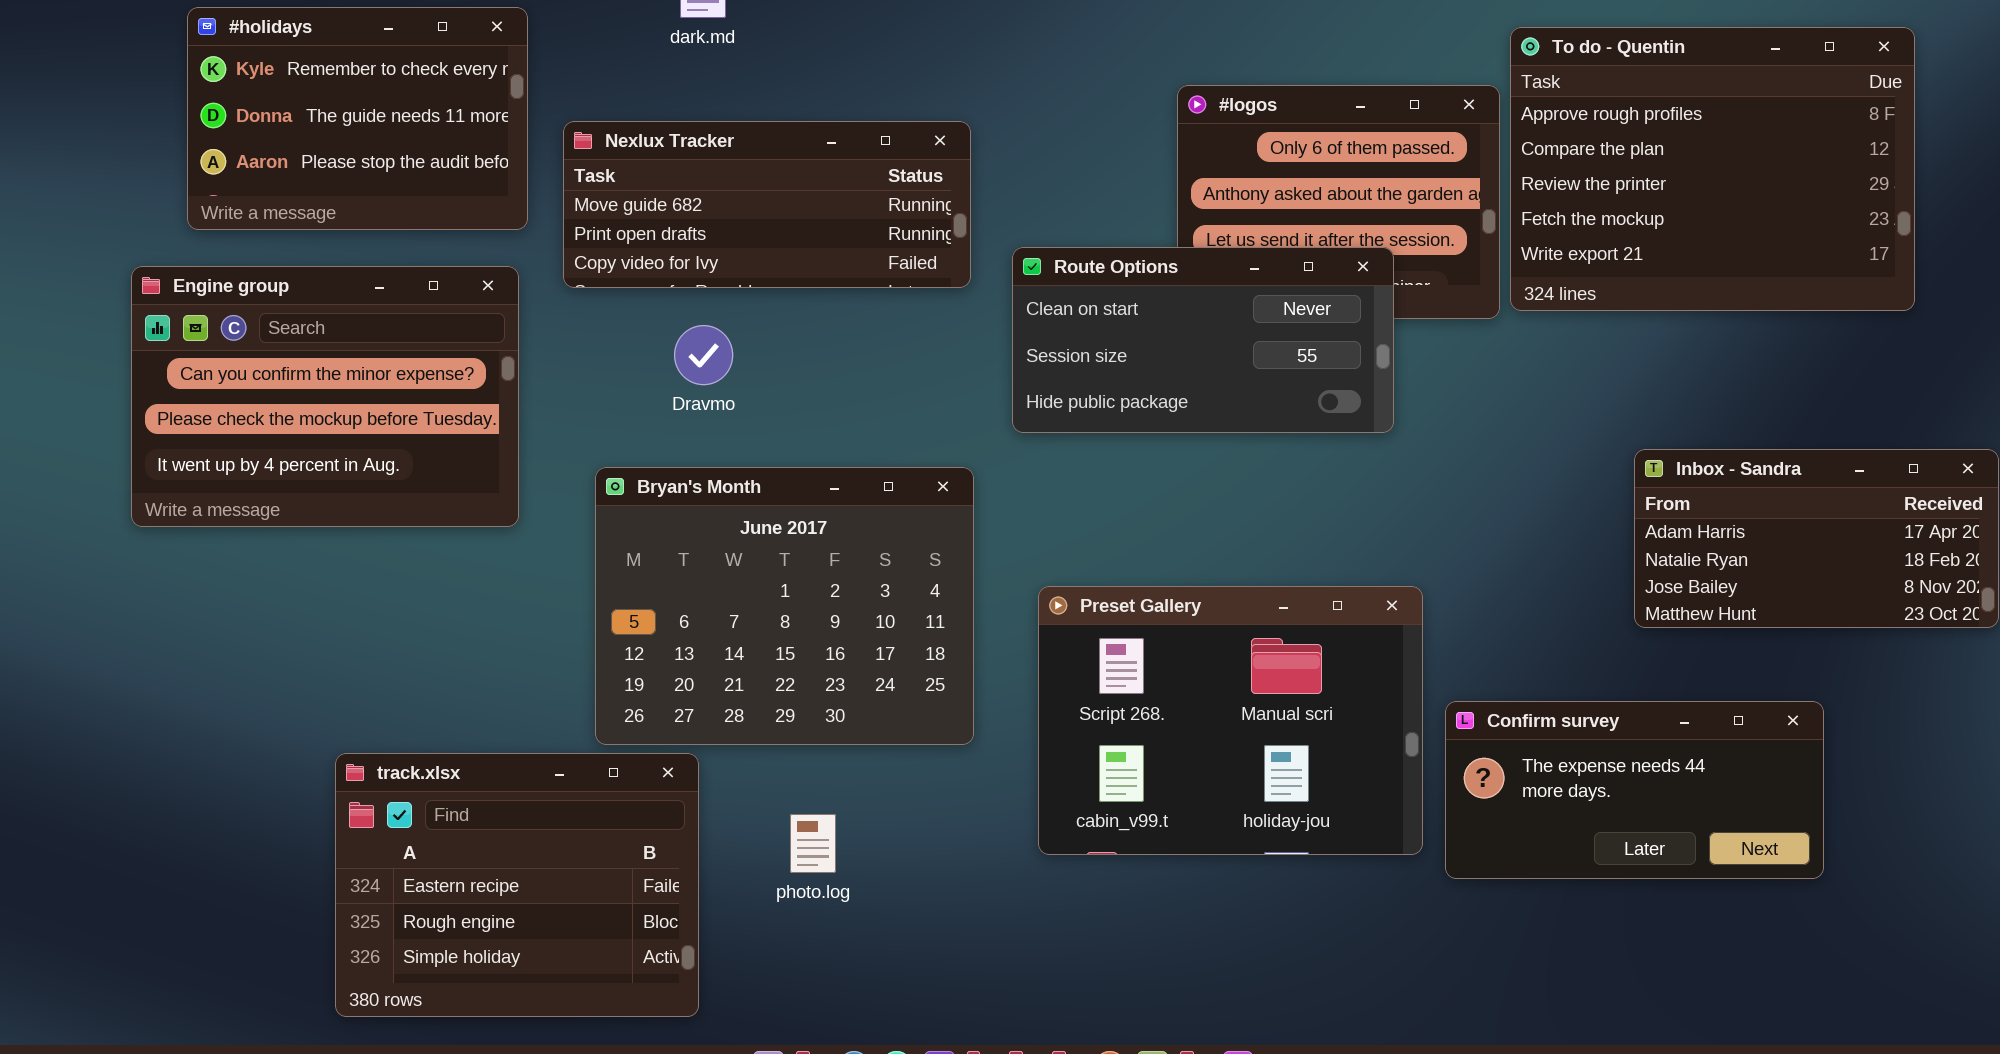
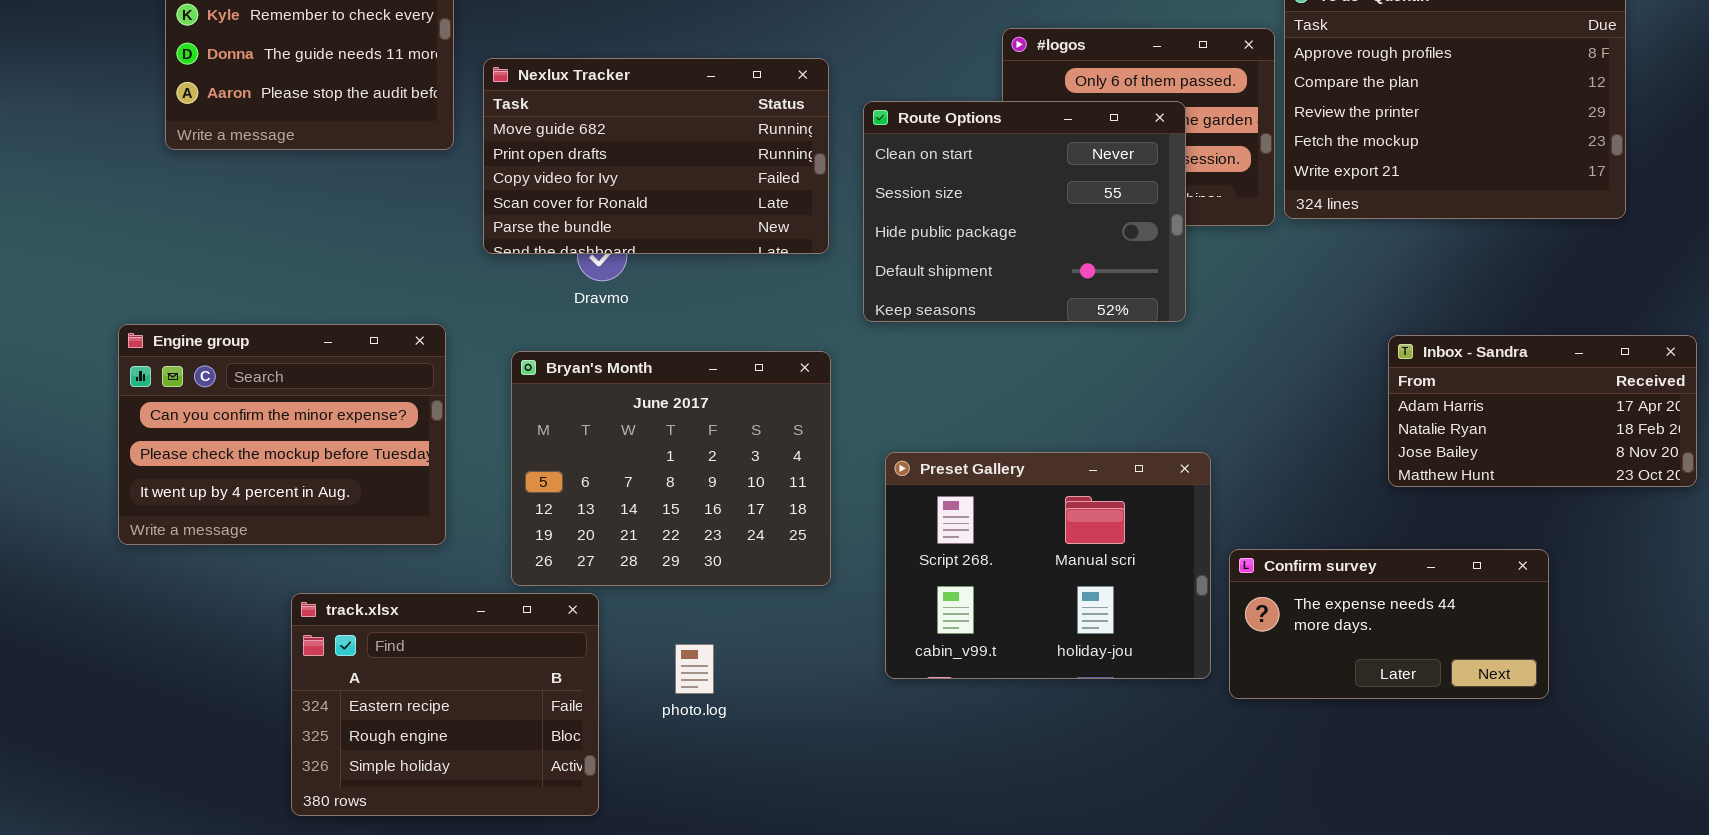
Nexlux Tracker: [563,121,971,288] -> [483,58,829,254], resized
Route Options: [1012,247,1394,433] -> [863,101,1186,322], resized
Engine group: [131,266,519,527] -> [118,324,446,545], moved

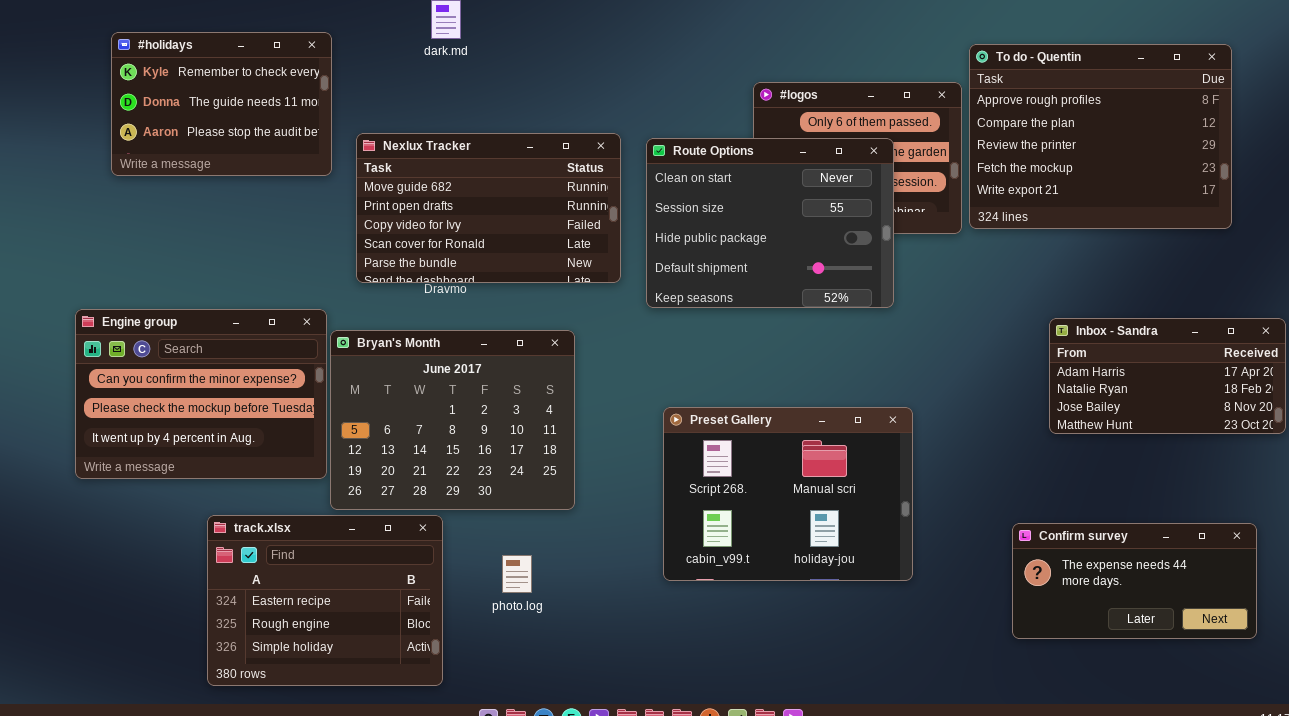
Nexlux Tracker: [483,58,829,254] -> [356,133,621,283], moved
Bryan's Month: [511,351,831,586] -> [330,330,575,510], moved
Confirm survey: [1229,549,1549,699] -> [1012,523,1257,639], moved

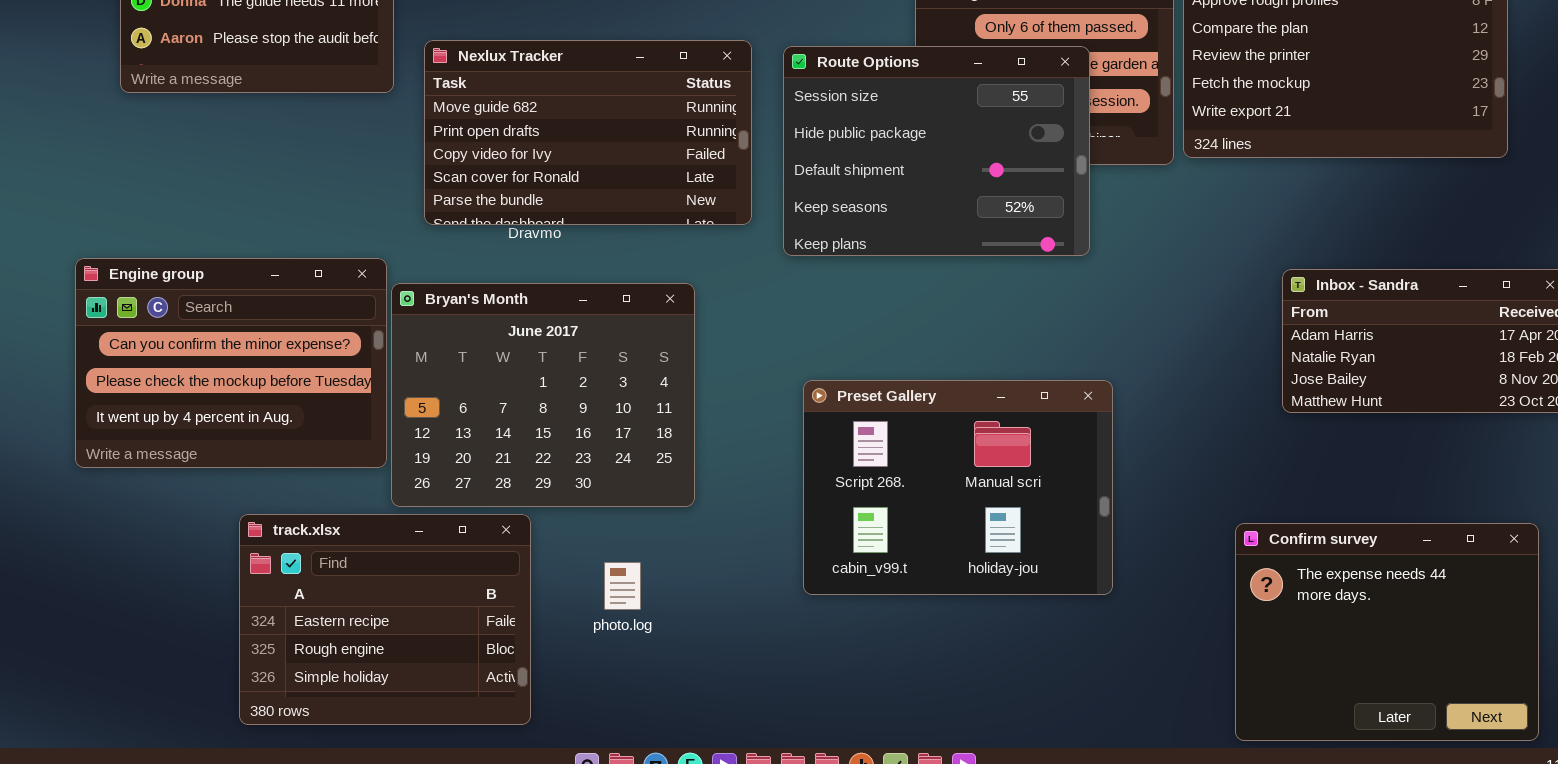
Route Options: [646,138,894,308] -> [783,46,1090,256], scrolled down 1 row
Confirm survey: [1012,523,1257,639] -> [1235,523,1539,741], resized

